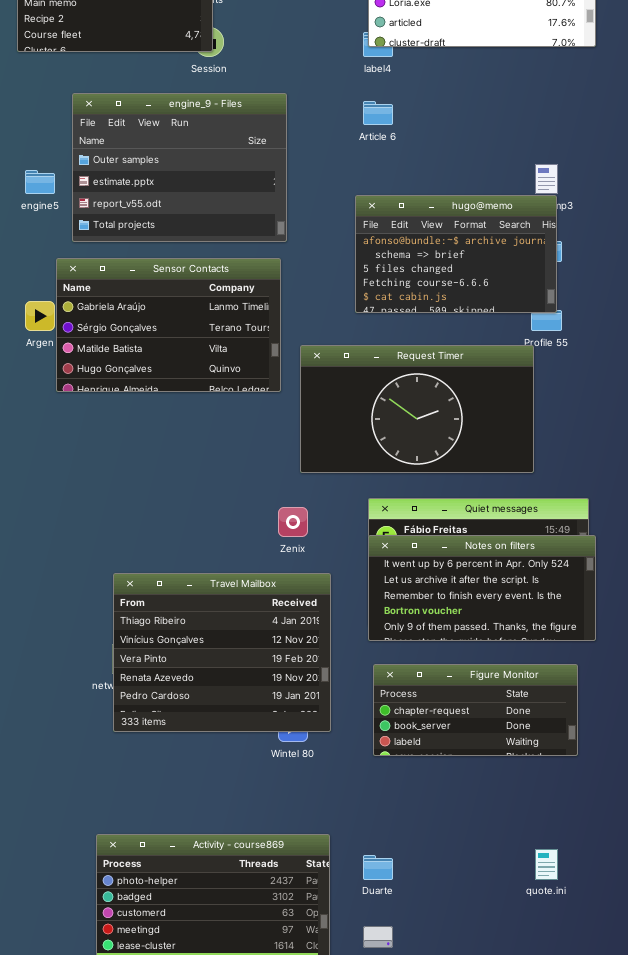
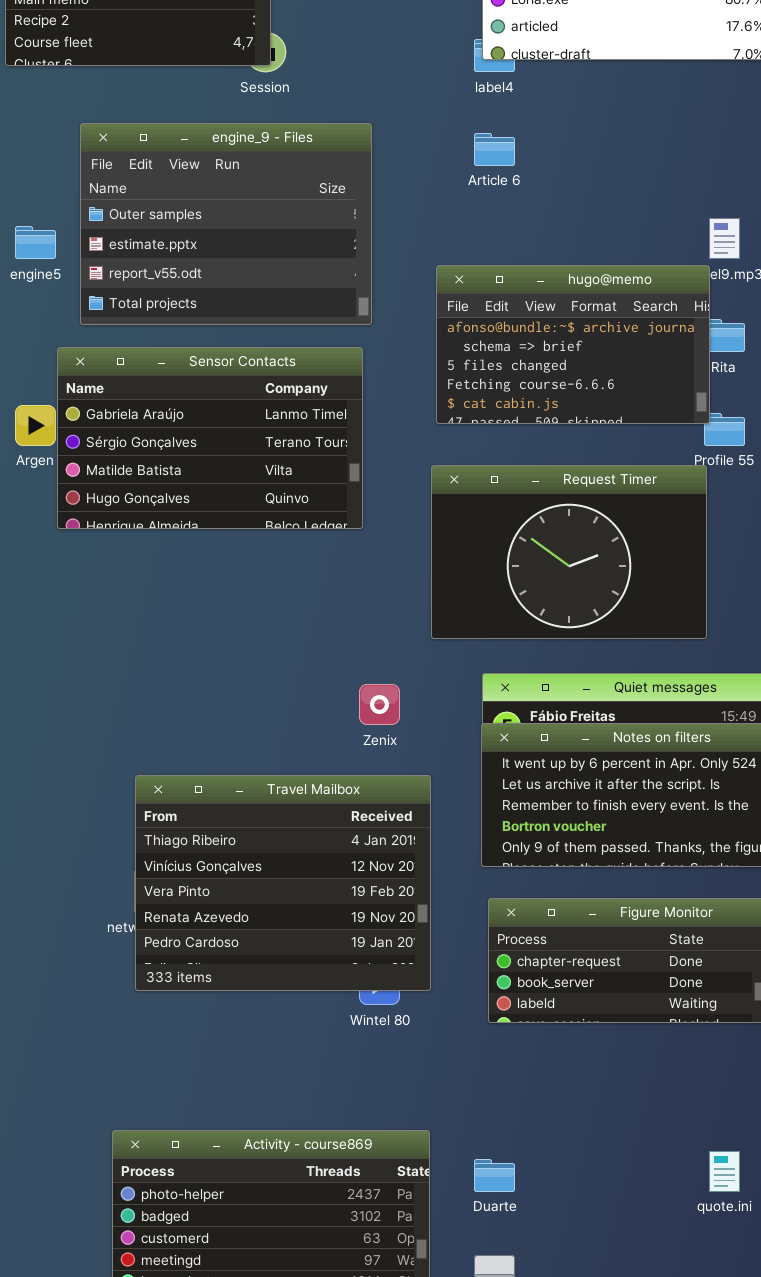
hugo@memo: [355,195,557,313] -> [436,265,710,424], moved
Request Timer: [300,345,534,473] -> [431,465,707,639], resized

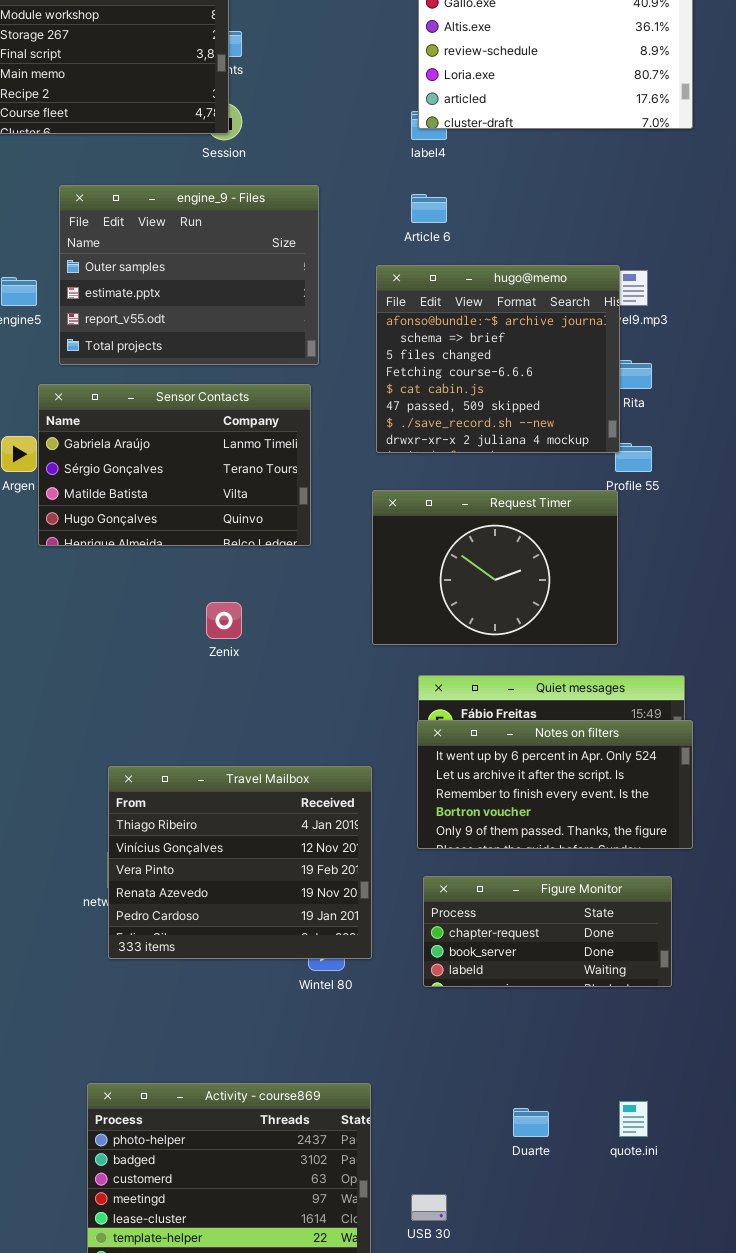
hugo@memo: [436,265,710,424] -> [376,265,620,453], resized
Zenix: [359,684,400,725] -> [206,602,242,639], moved
Duarte: [474,1159,515,1192] -> [513,1108,549,1137], moved

